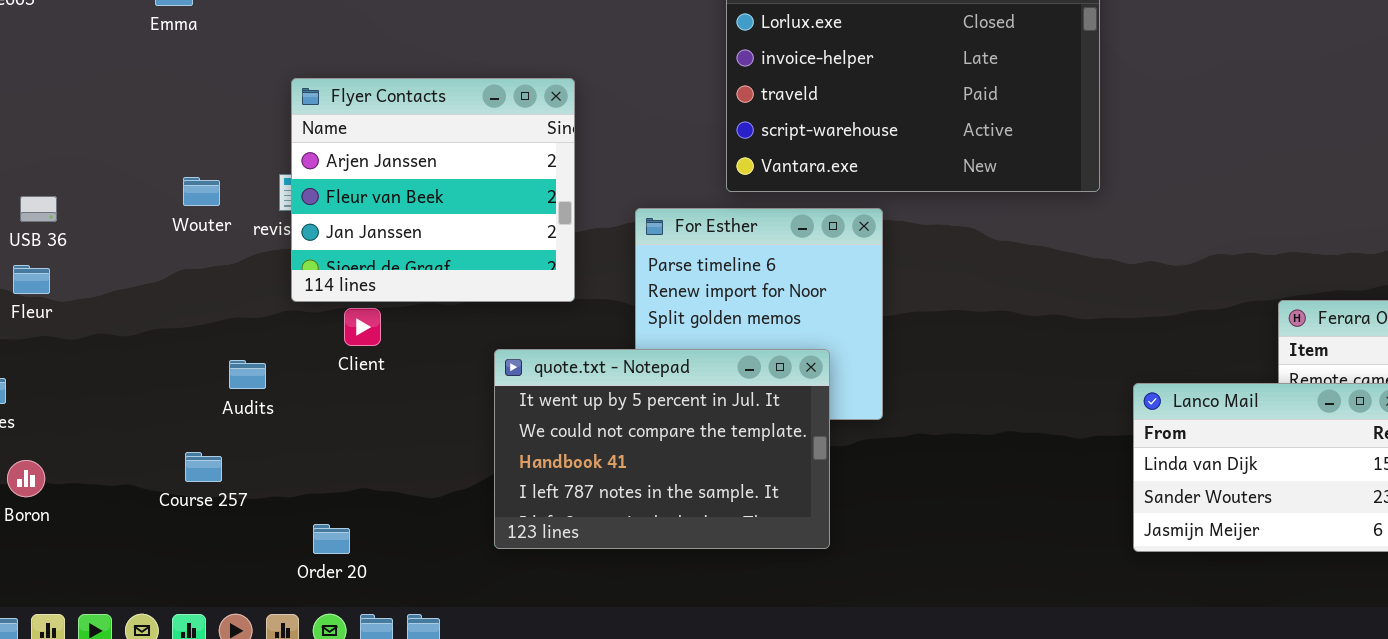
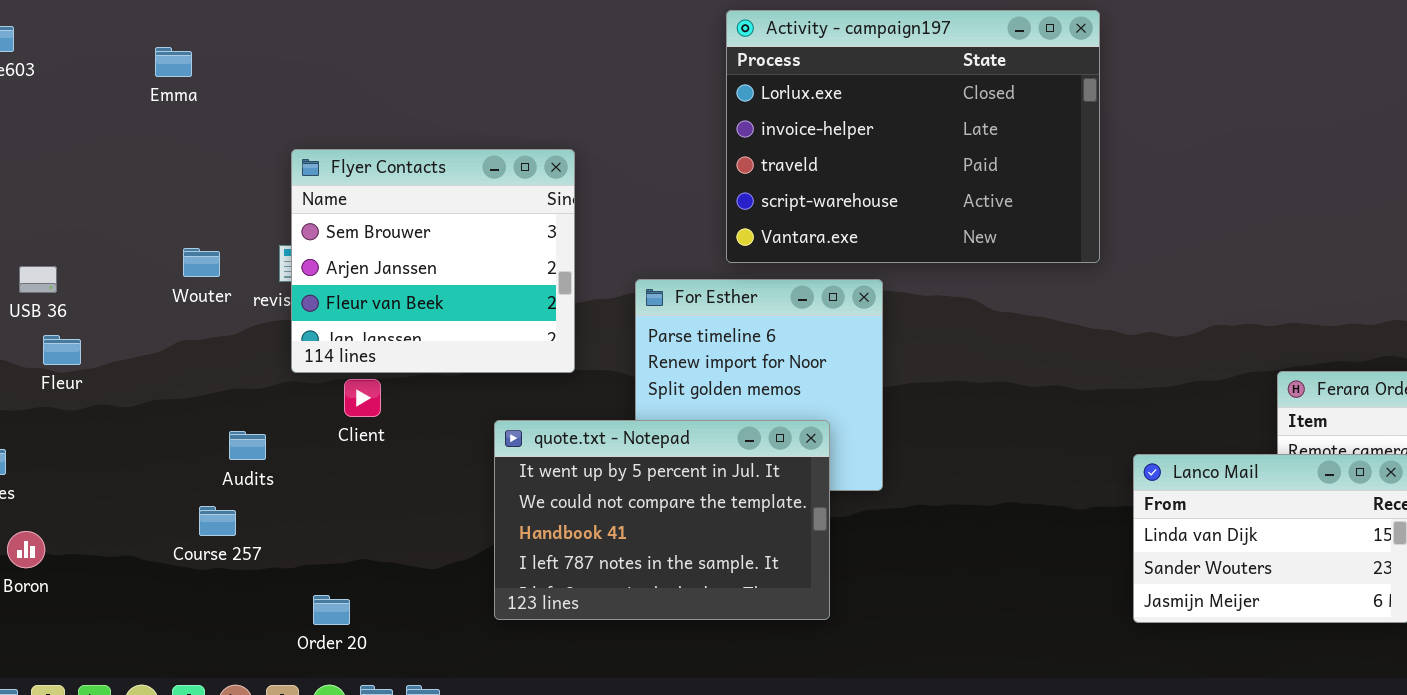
Flyer Contacts: [291,78,575,302] -> [291,149,575,373], scrolled up 1 row
Fleur: [13,265,50,294] -> [43,335,81,365], moved
Course 257: [185,452,222,482] -> [199,506,236,536], moved

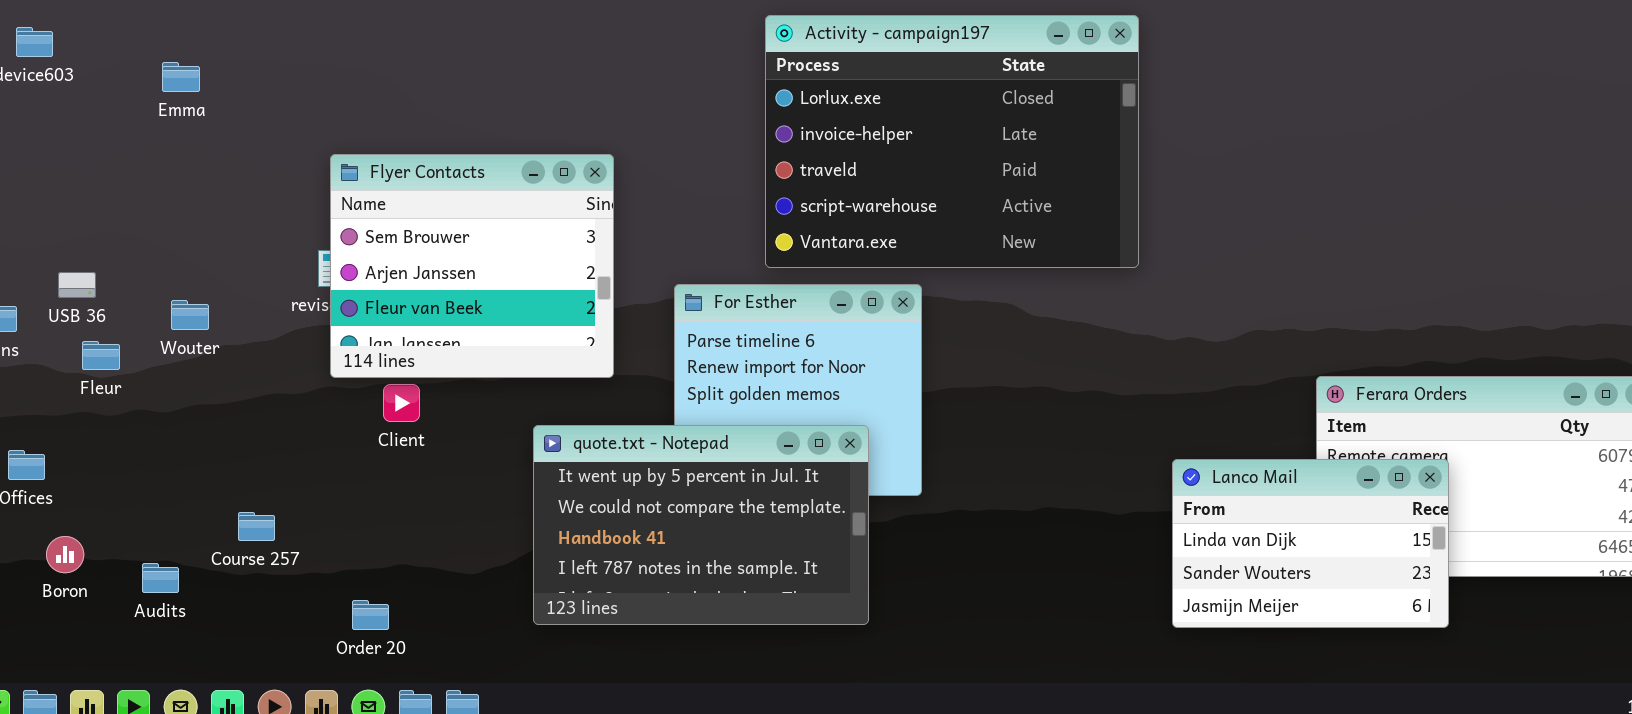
Emma: [155,47,192,77] -> [162,62,200,92], moved
Wouter: [183,248,220,277] -> [171,300,209,330], moved
Audits: [229,431,266,460] -> [142,563,179,593], moved

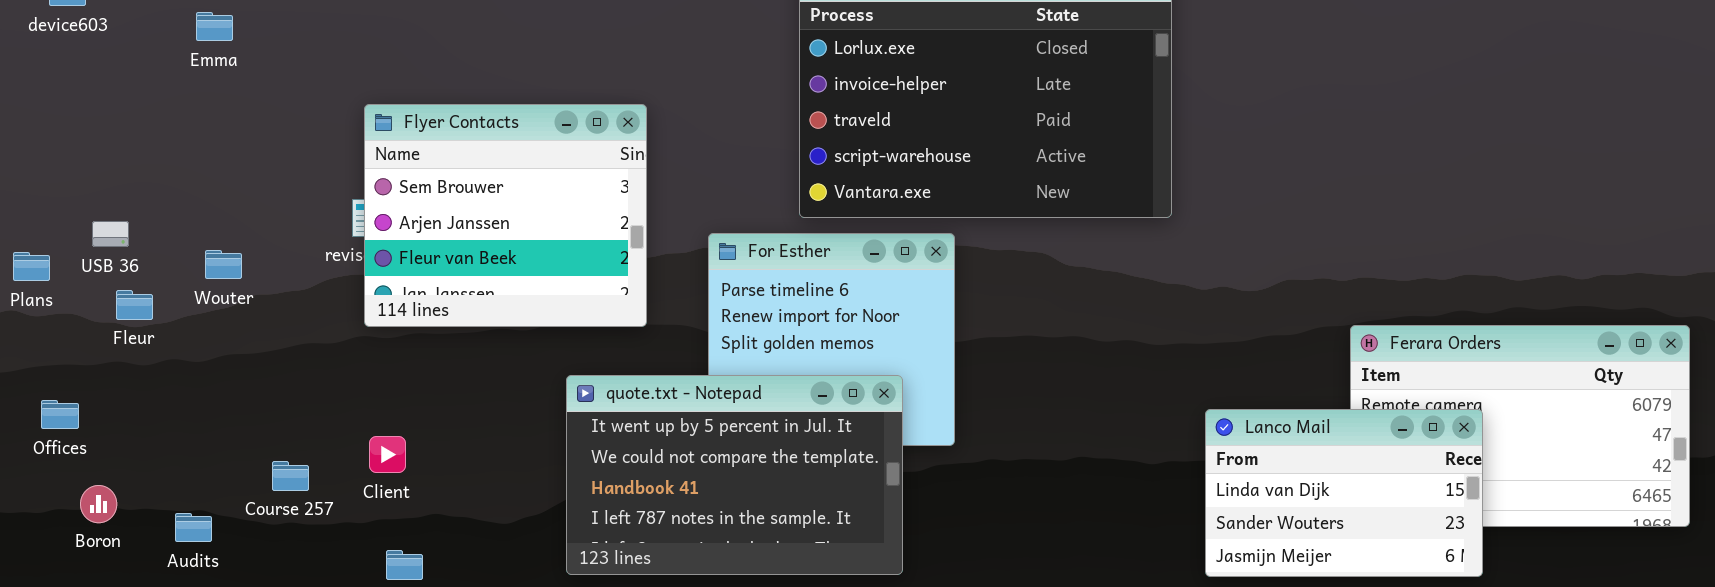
Client: [383,384,420,422] -> [369,436,406,473], moved

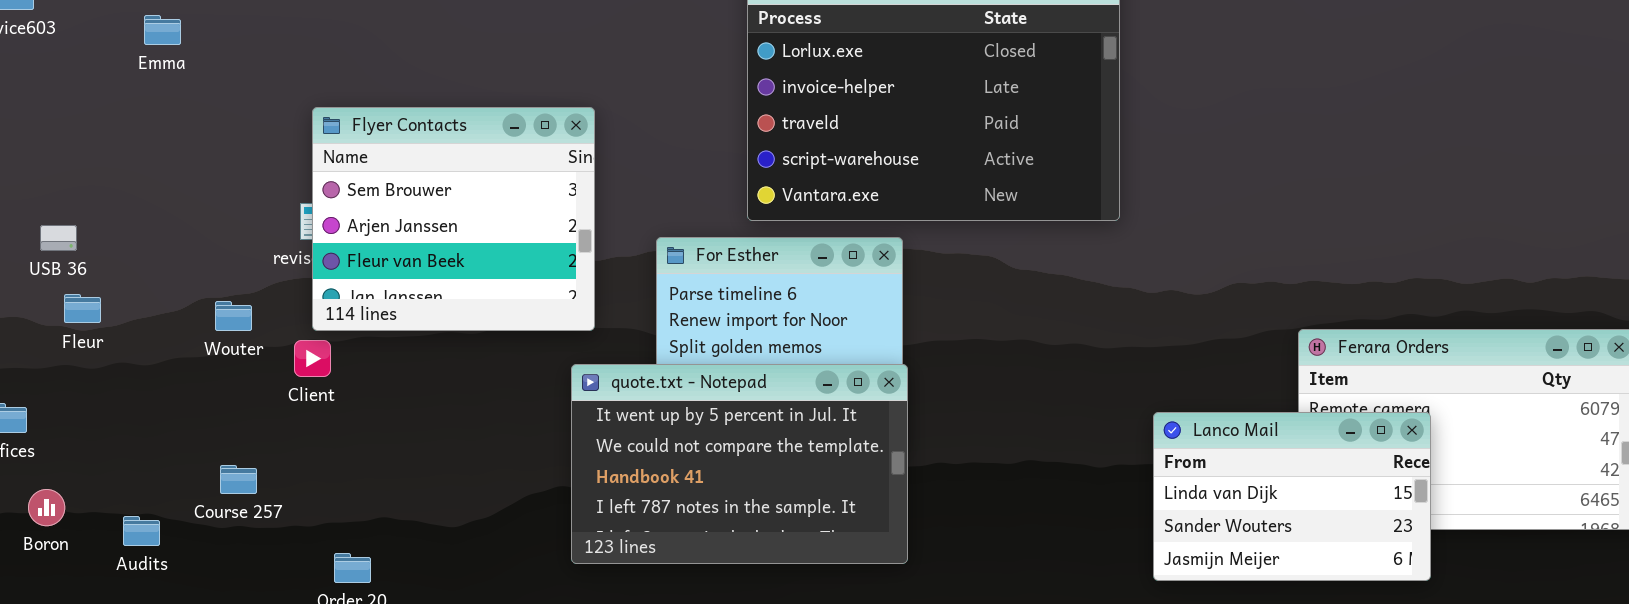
Wouter: [205,250,242,279] -> [215,301,252,331], moved
quote.txt - Notepad: [566,375,903,575] -> [571,364,908,564], moved
Client: [369,436,406,473] -> [294,340,331,377], moved

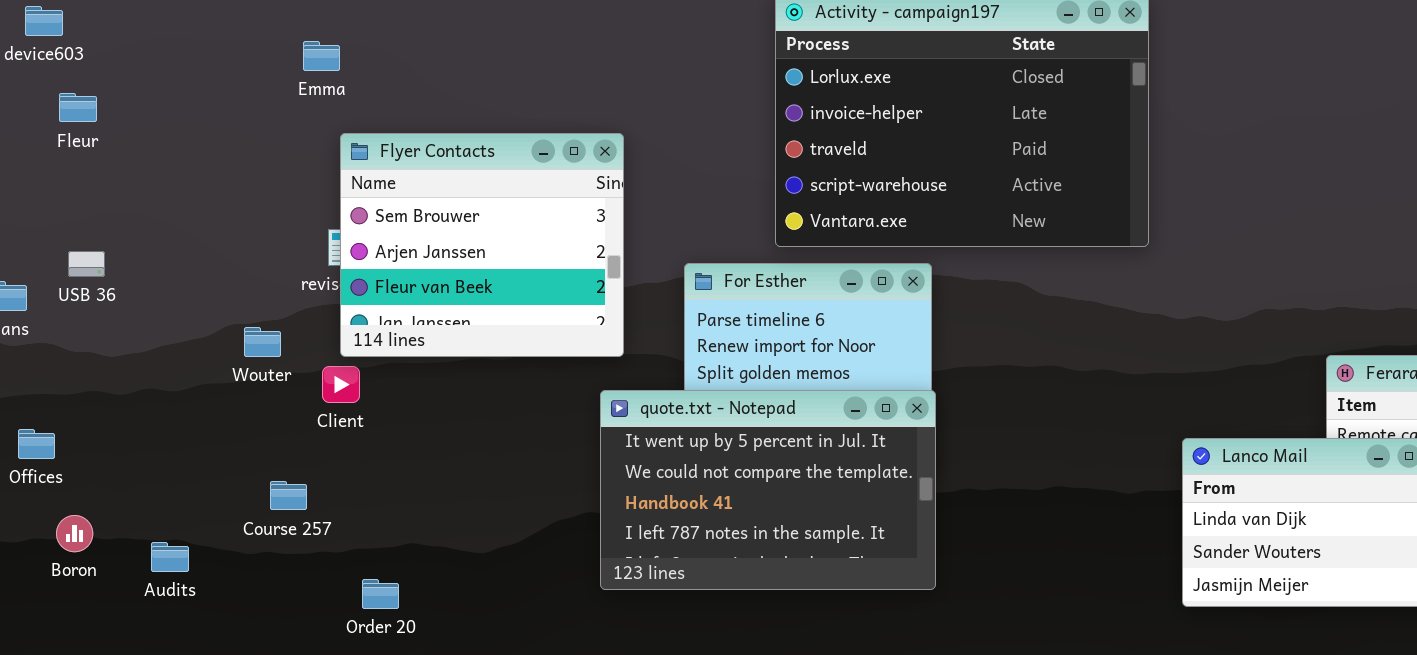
Emma: [144,15,181,45] -> [303,41,340,71], moved
Fleur: [64,294,101,323] -> [59,93,97,122], moved
Course 257: [220,465,257,494] -> [270,481,307,510], moved

